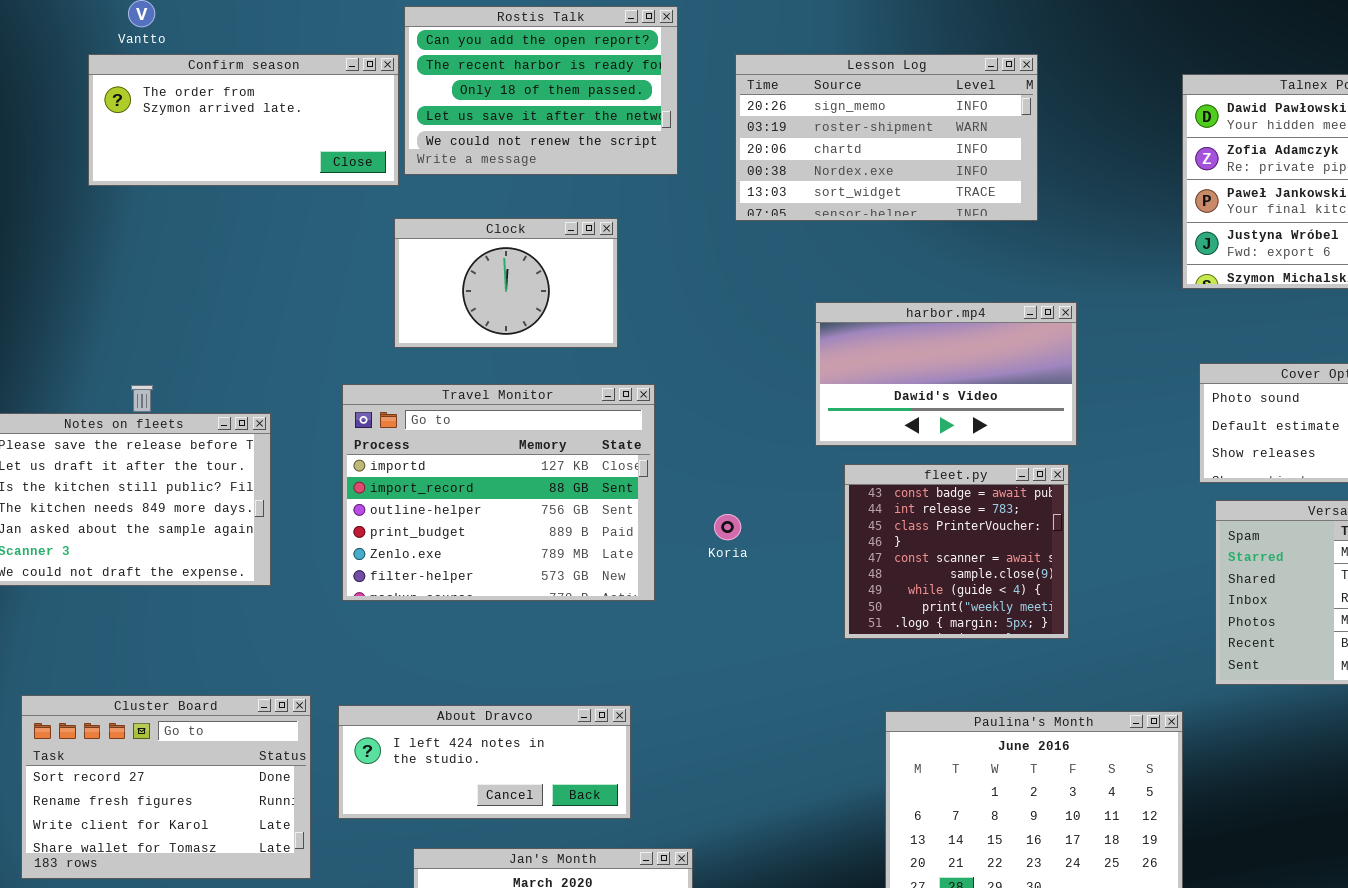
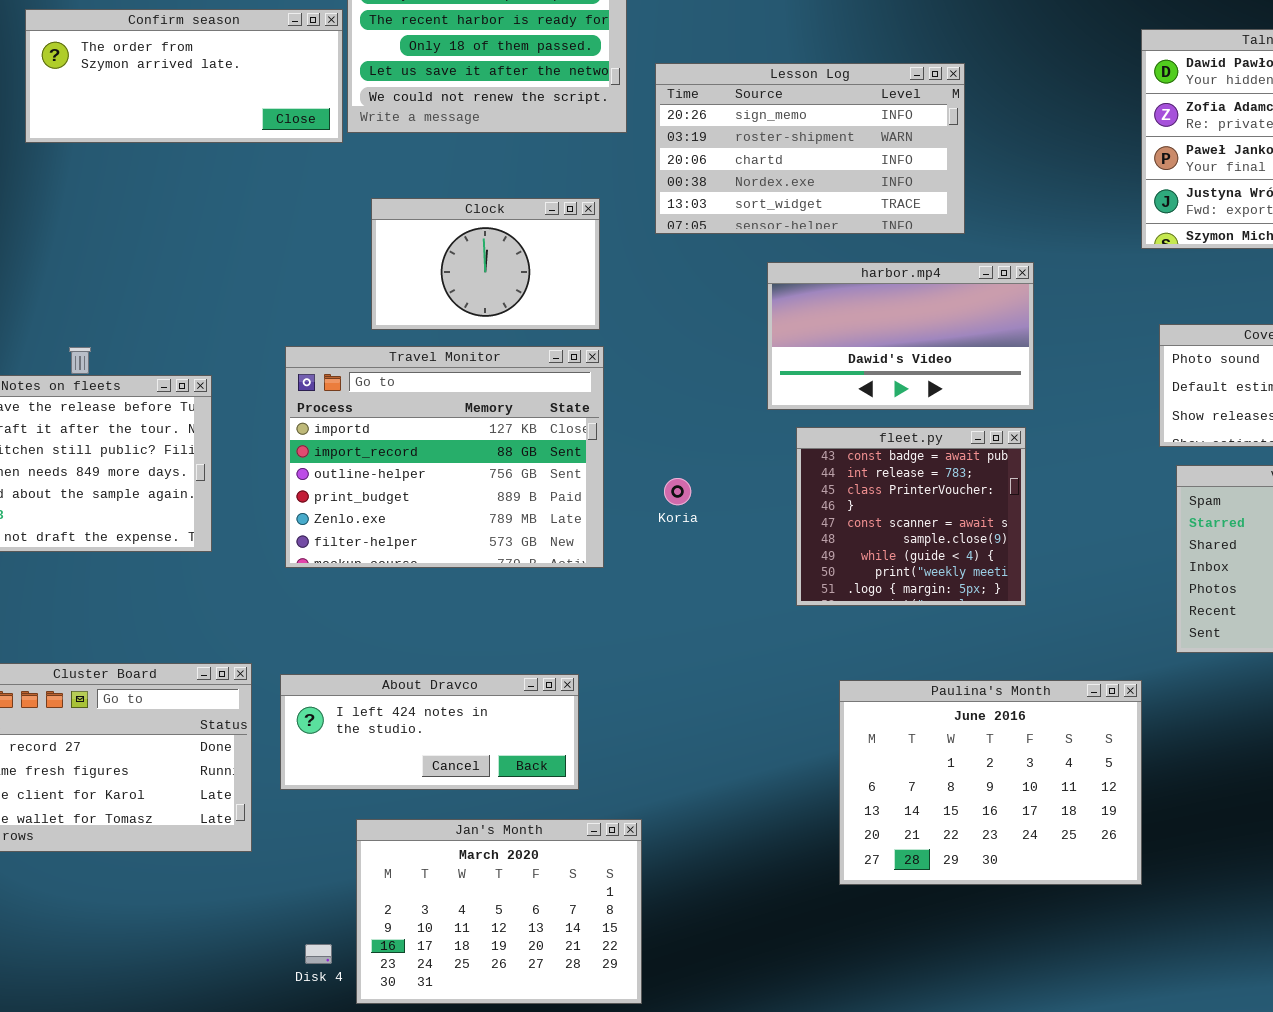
Lesson Log: [735,54,1038,221] -> [655,63,965,234], moved
Clock: [394,218,618,348] -> [371,198,600,330], moved

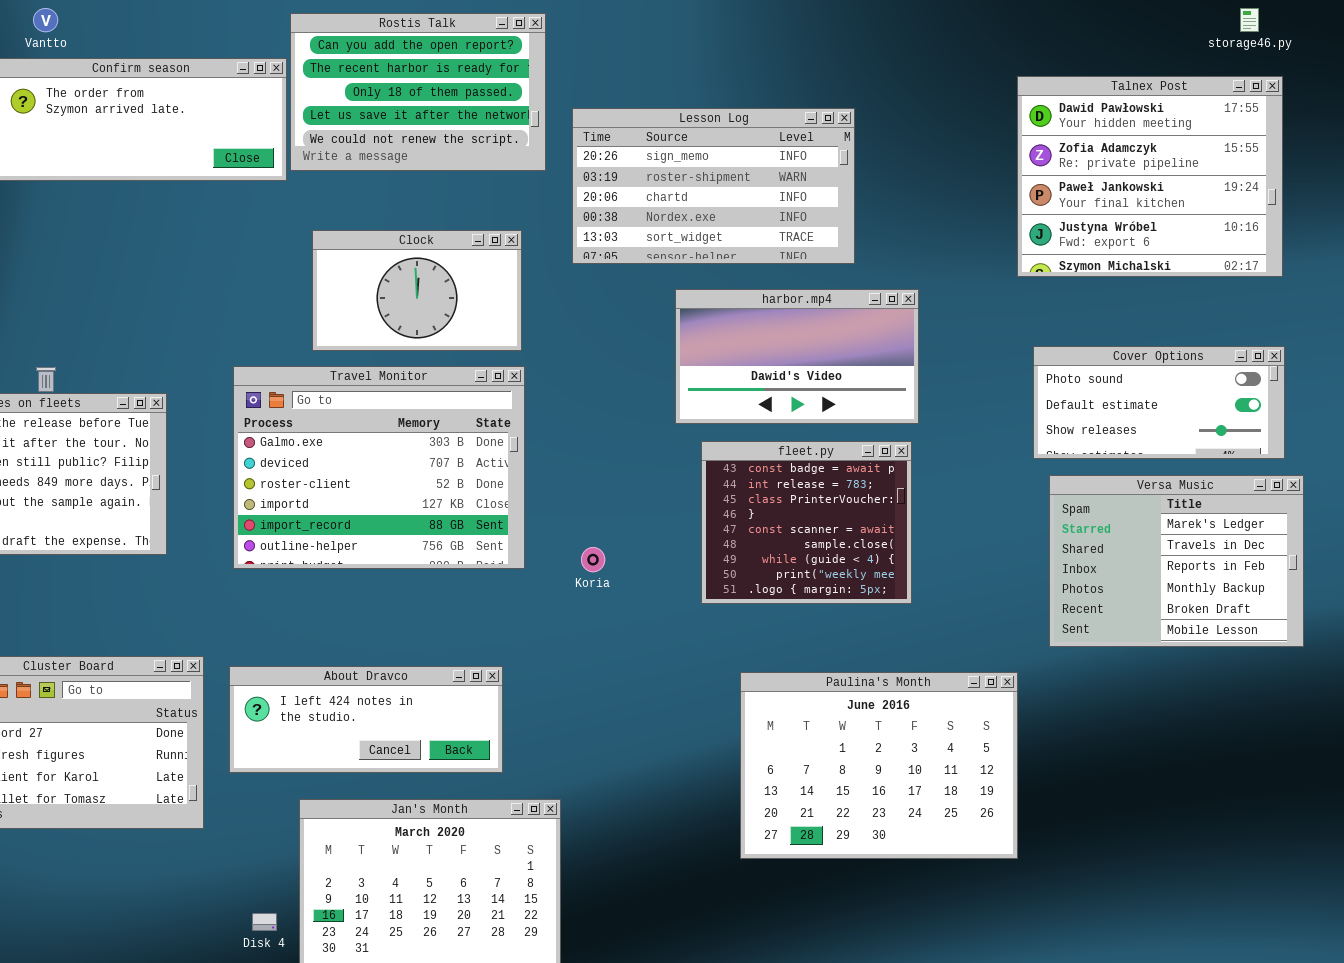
Travel Monitor: [285,346,604,568] -> [233,366,525,569], scrolled up 3 rows
Koria: [664,478,691,505] -> [581,547,605,572], moved

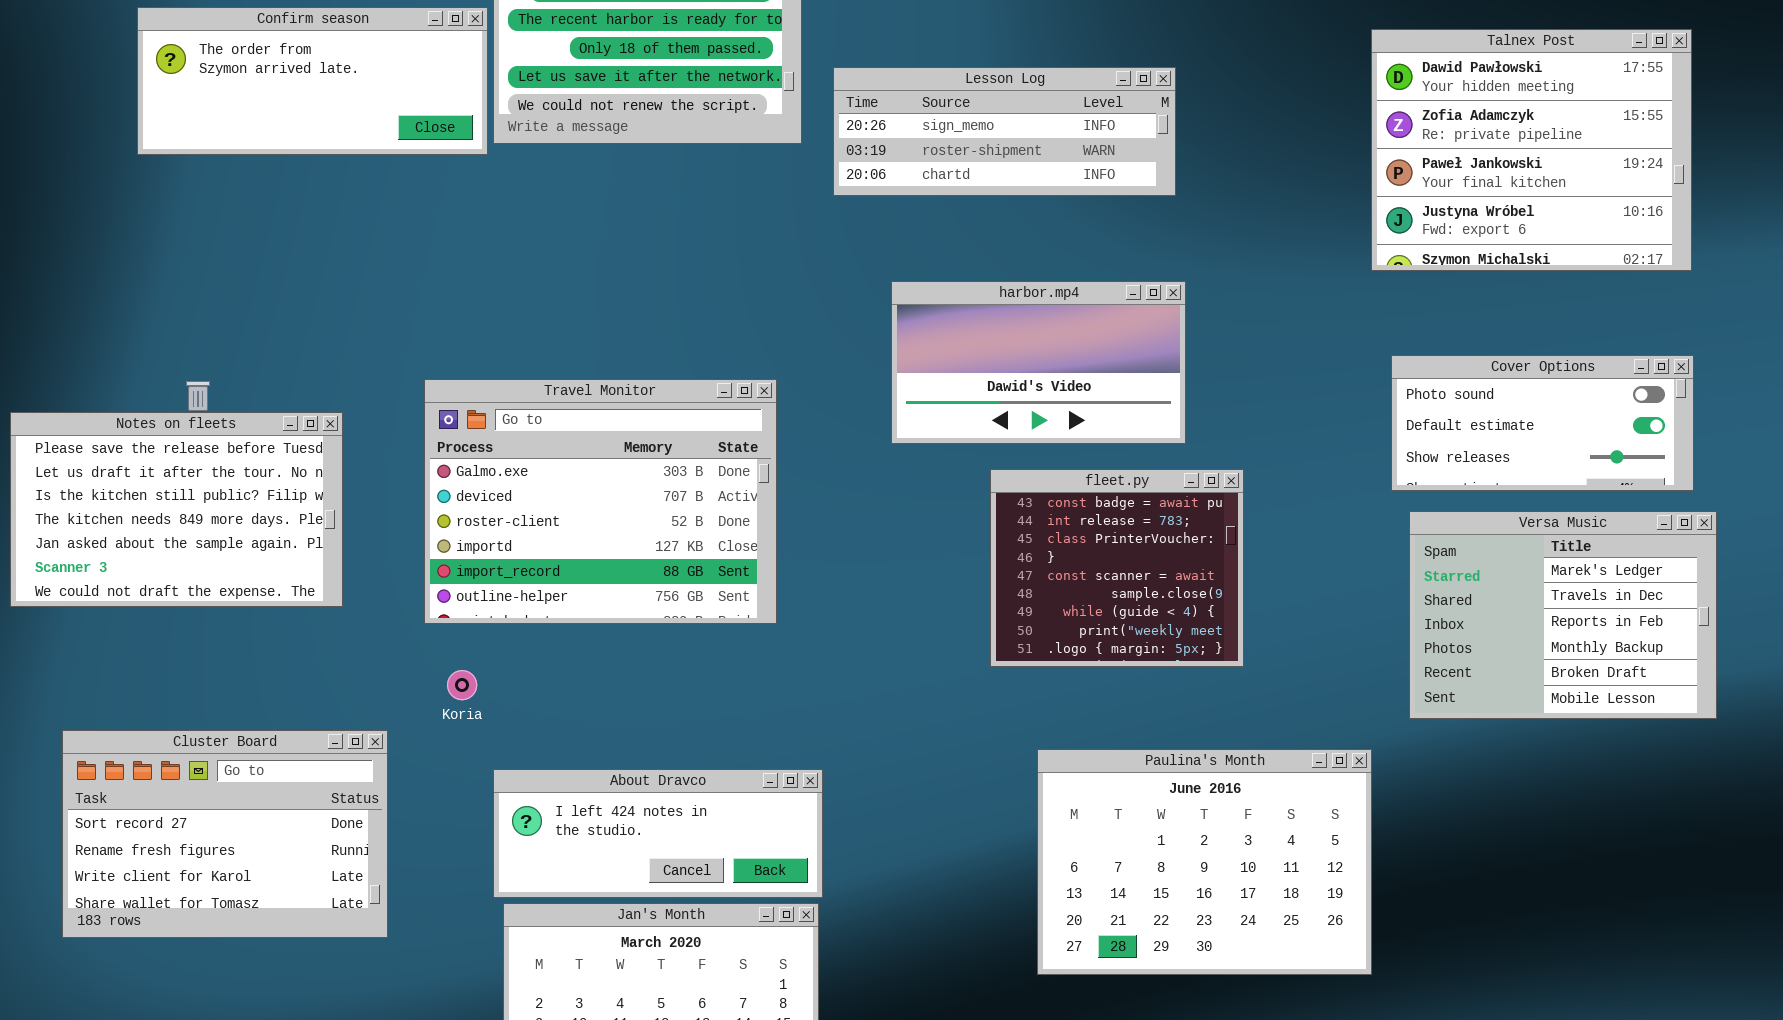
Lesson Log: [572,108,855,264] -> [833,67,1176,196], resized
Clock: [312,230,522,351] -> none, closed
harbor.mp4: [675,289,919,424] -> [891,281,1186,444], moved
Koria: [581,547,605,572] -> [447,670,477,700], moved
About Dravco: [229,666,503,773] -> [493,769,823,898], moved

